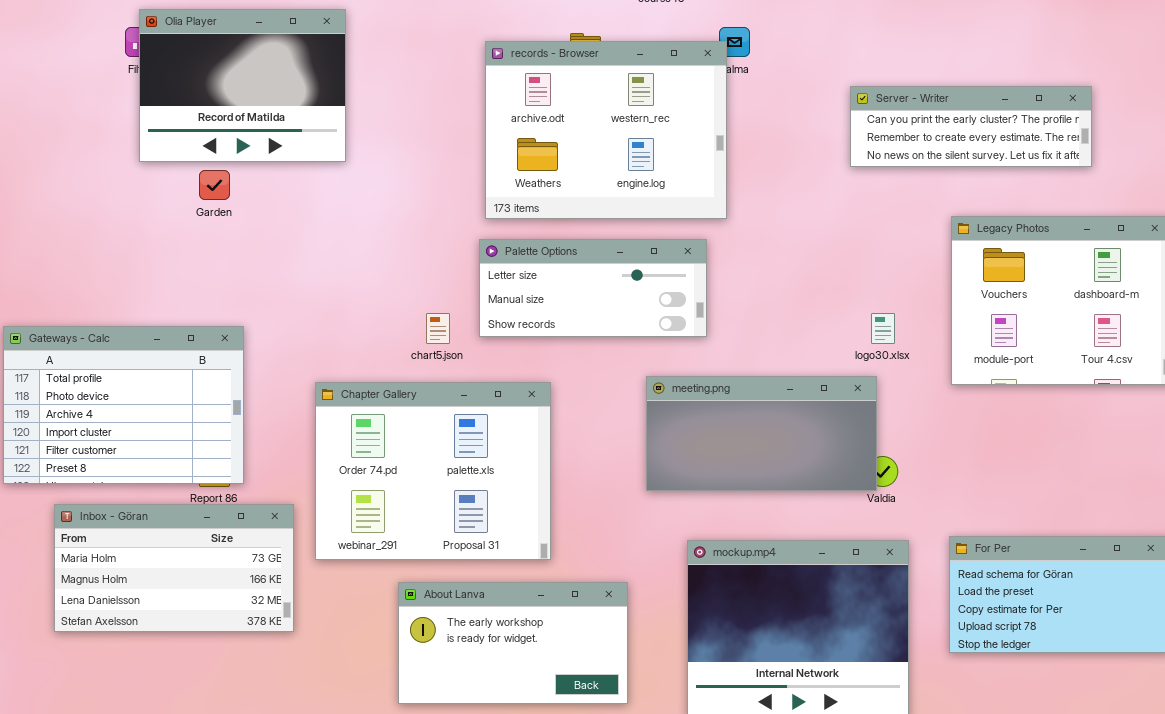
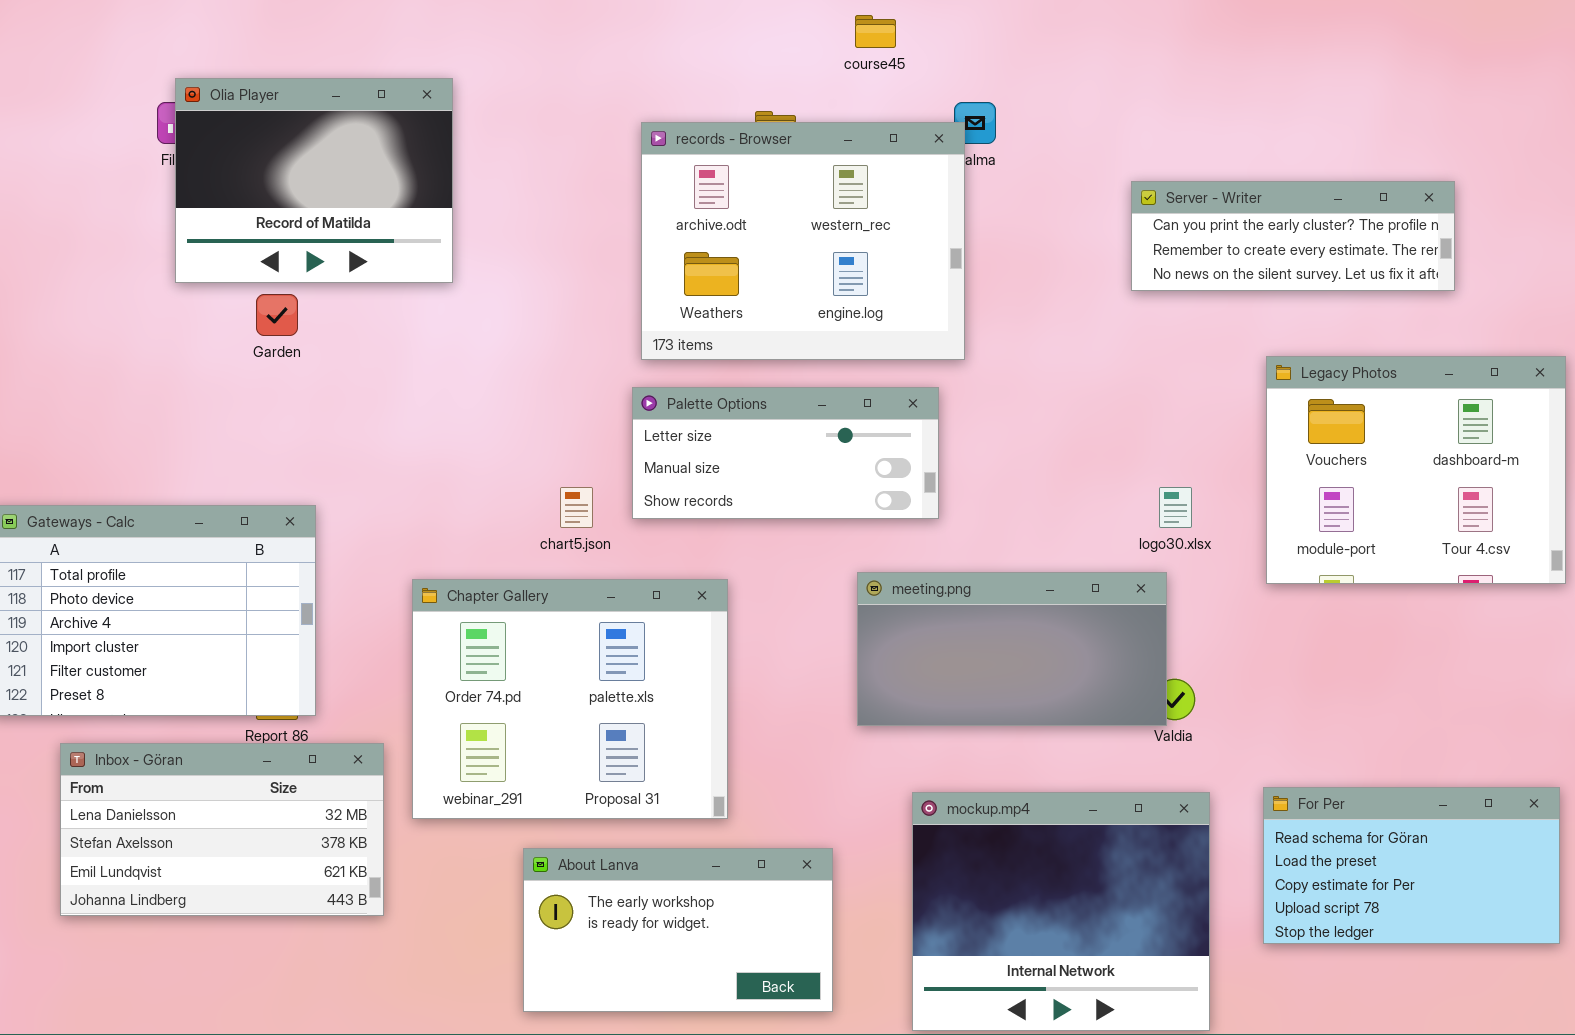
Inbox - Göran: [54,504,294,632] -> [60,743,384,916], scrolled down 2 rows

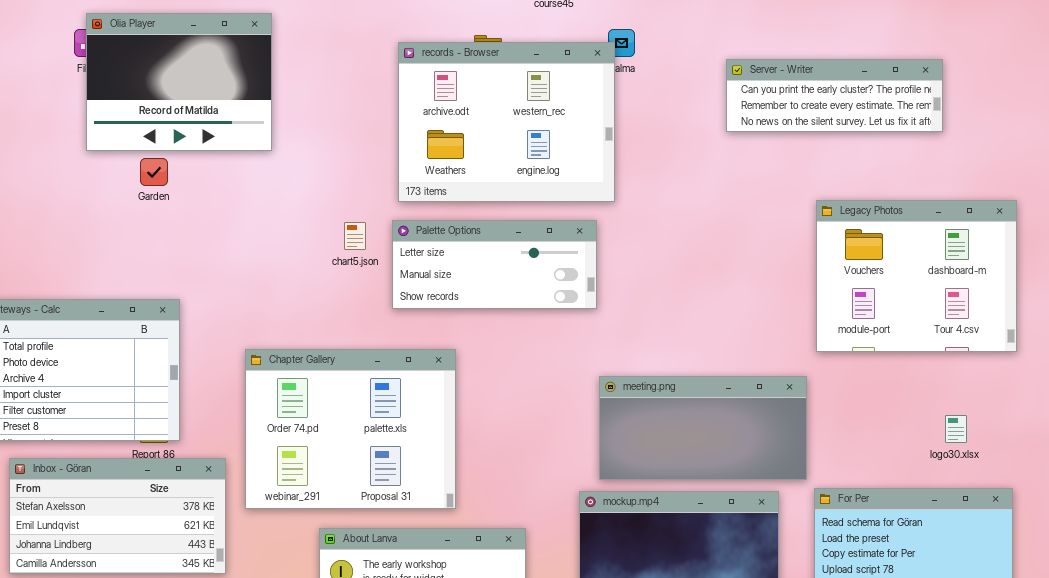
Server - Writer: [1131,181,1455,291] -> [726,59,943,132], moved
chart5.json: [560,487,593,528] -> [344,222,366,250], moved
logo30.xlsx: [1159,487,1192,528] -> [945,415,967,443], moved
meeting.png: [857,572,1167,726] -> [599,376,807,480], moved
Inbox - Göran: [60,743,384,916] -> [9,458,226,574], scrolled down 1 row

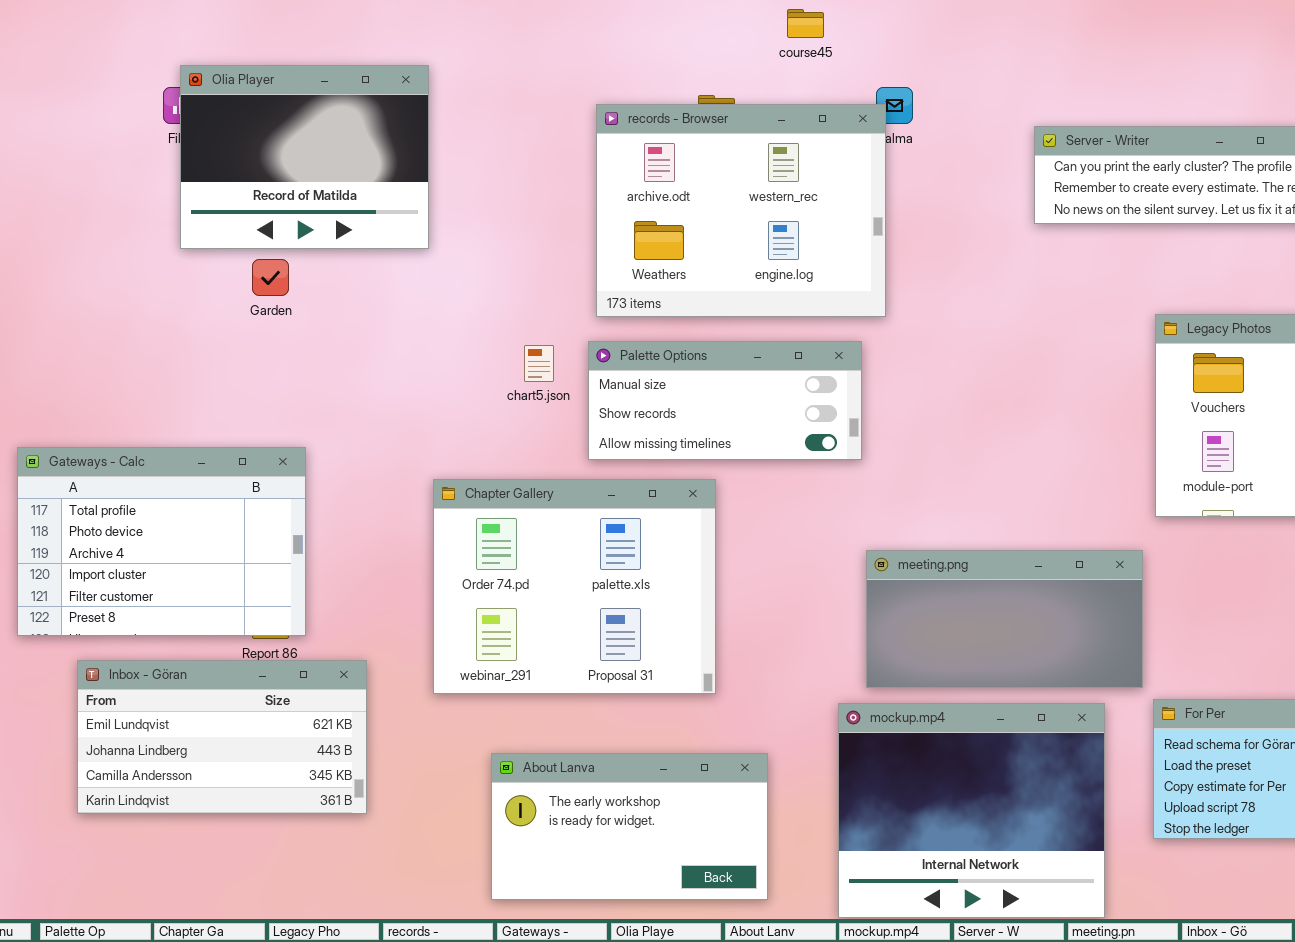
Palette Options: [392,220,597,309] -> [588,341,862,460], scrolled down 1 row
Chapter Gallery: [245,349,456,509] -> [433,479,716,694], moved
Inbox - Göran: [9,458,226,574] -> [77,660,367,814], scrolled down 1 row

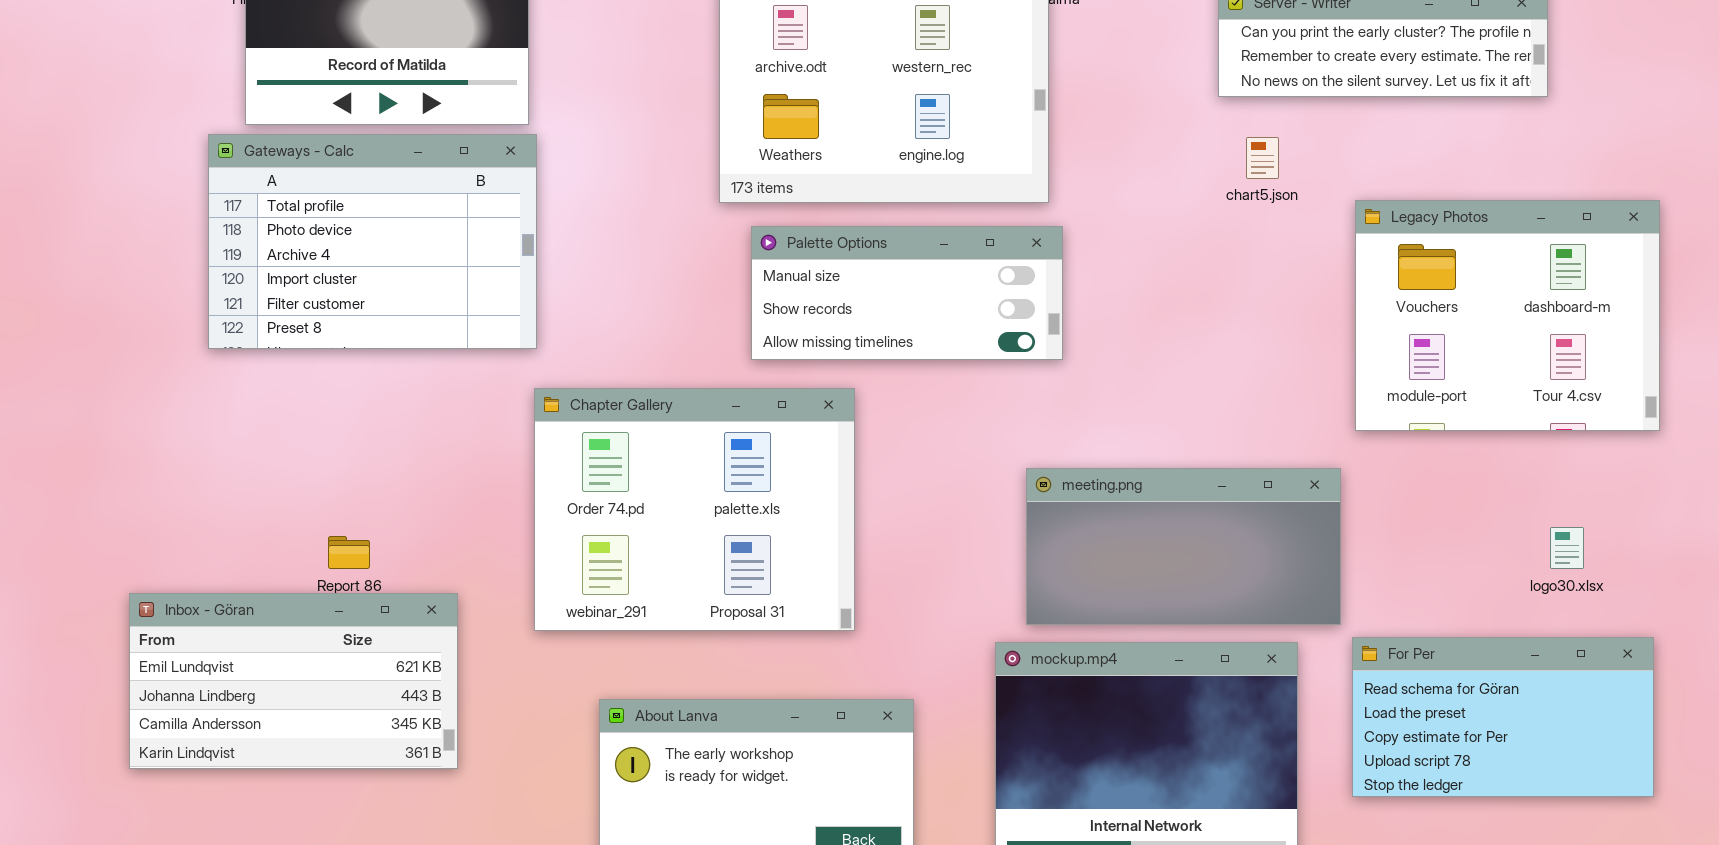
Palette Options: [588,341,862,460] -> [751,226,1063,360], moved
chart5.json: [524,345,554,382] -> [1246,137,1279,179], moved
Gateways - Calc: [17,447,306,636] -> [208,134,537,349], moved

